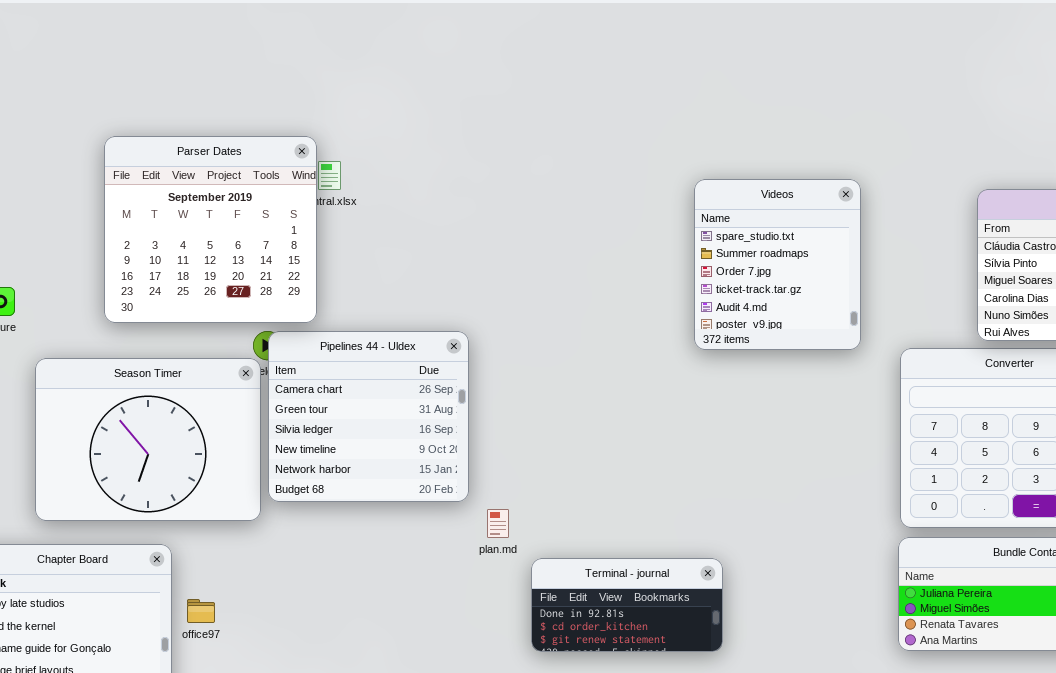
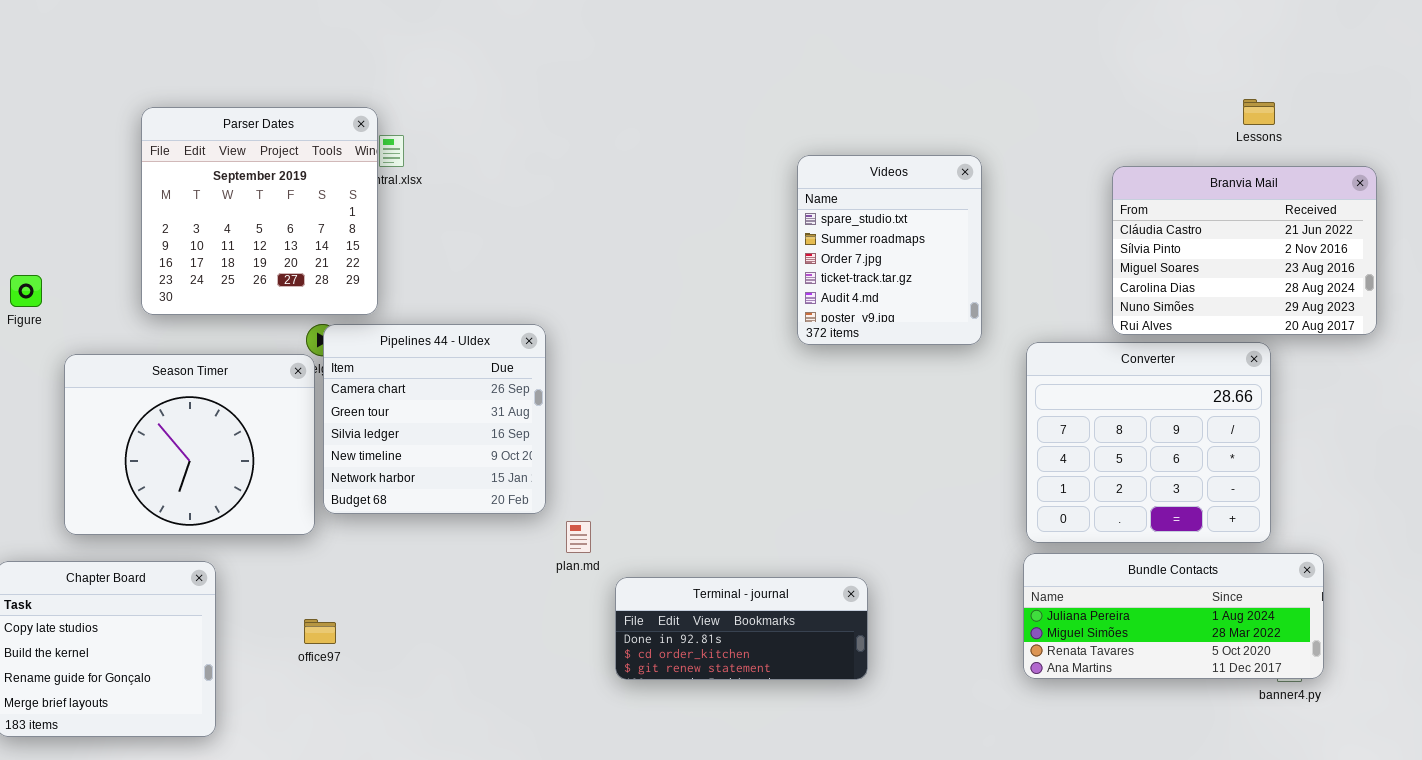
Terminal - journal: [531,558,723,652] -> [615,577,868,680], resized
office97: [187,599,215,623] -> [304,619,336,644], moved

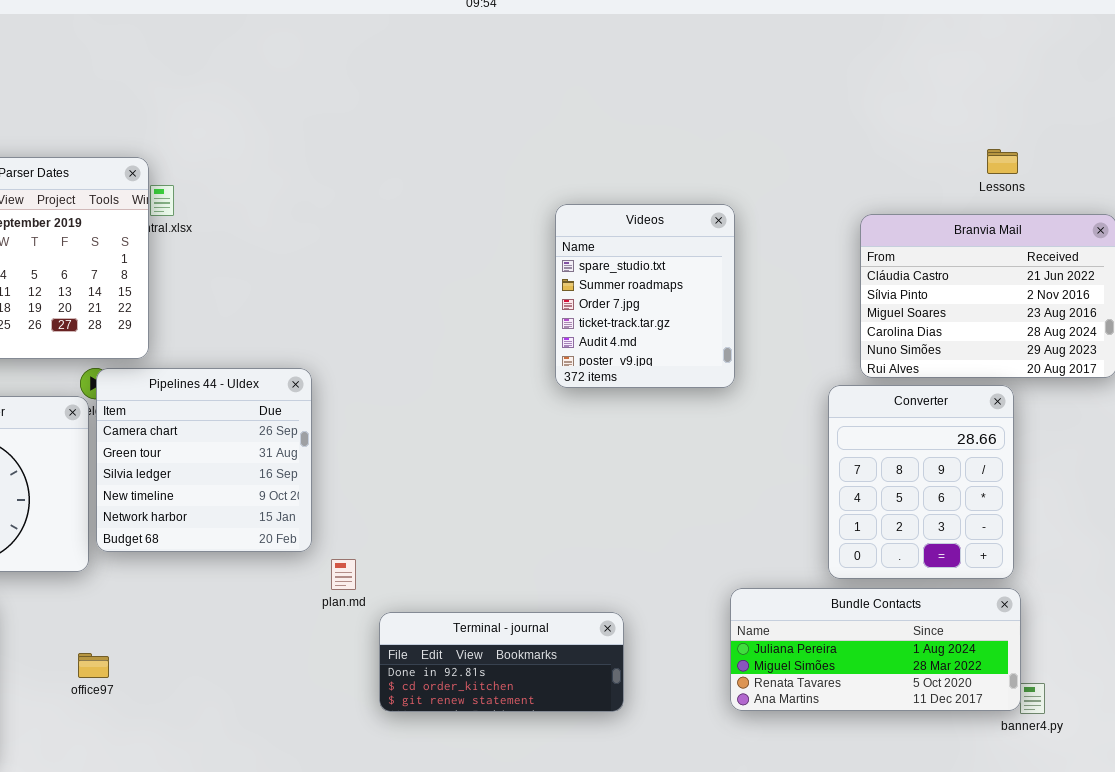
Converter: [1026,342,1271,543] -> [828,385,1014,579], resized
Bundle Contacts: [1023,553,1324,679] -> [730,588,1021,711], moved

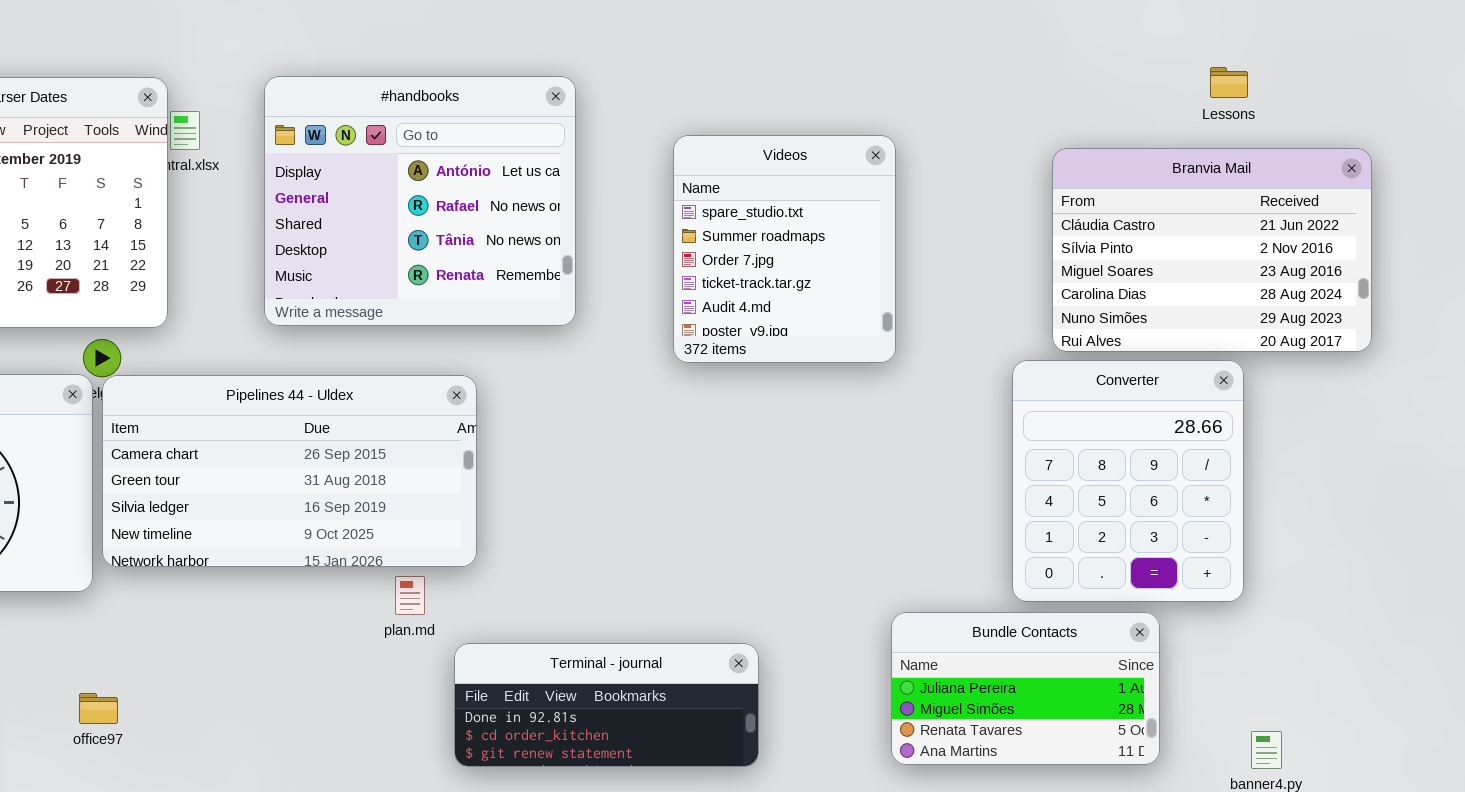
#handbooks: none -> [264,76,576,326], opened
Pipelines 44 - Uldex: [96,368,312,552] -> [102,375,477,567], resized
Bundle Contacts: [730,588,1021,711] -> [891,612,1160,765], resized

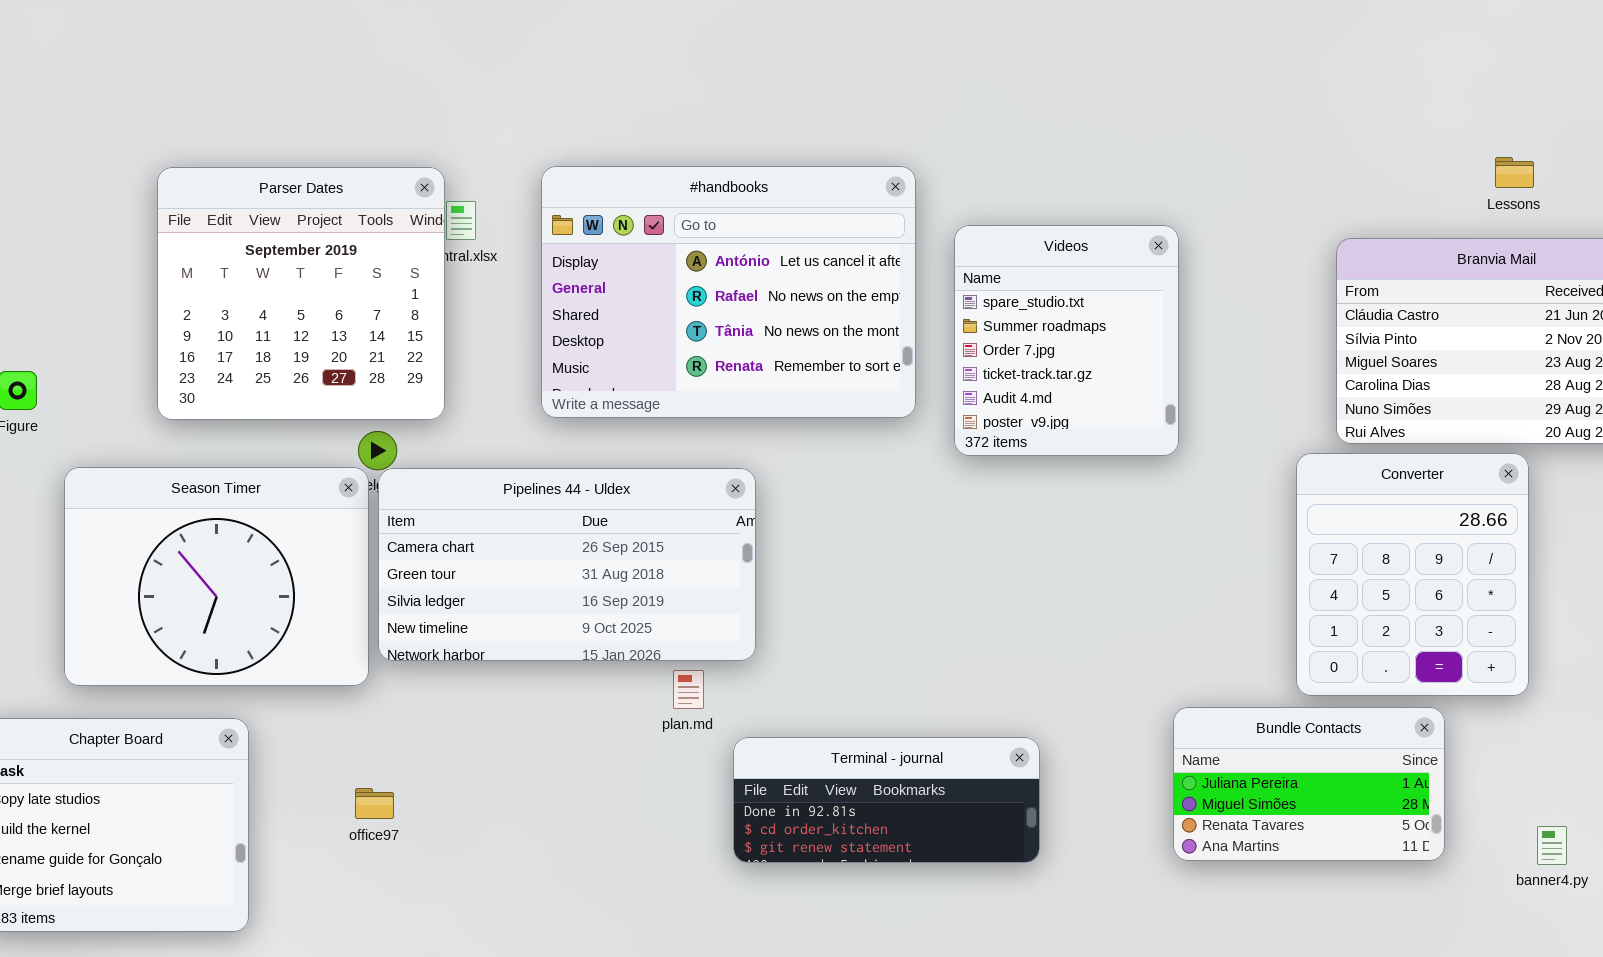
#handbooks: [264,76,576,326] -> [541,166,916,418], resized

